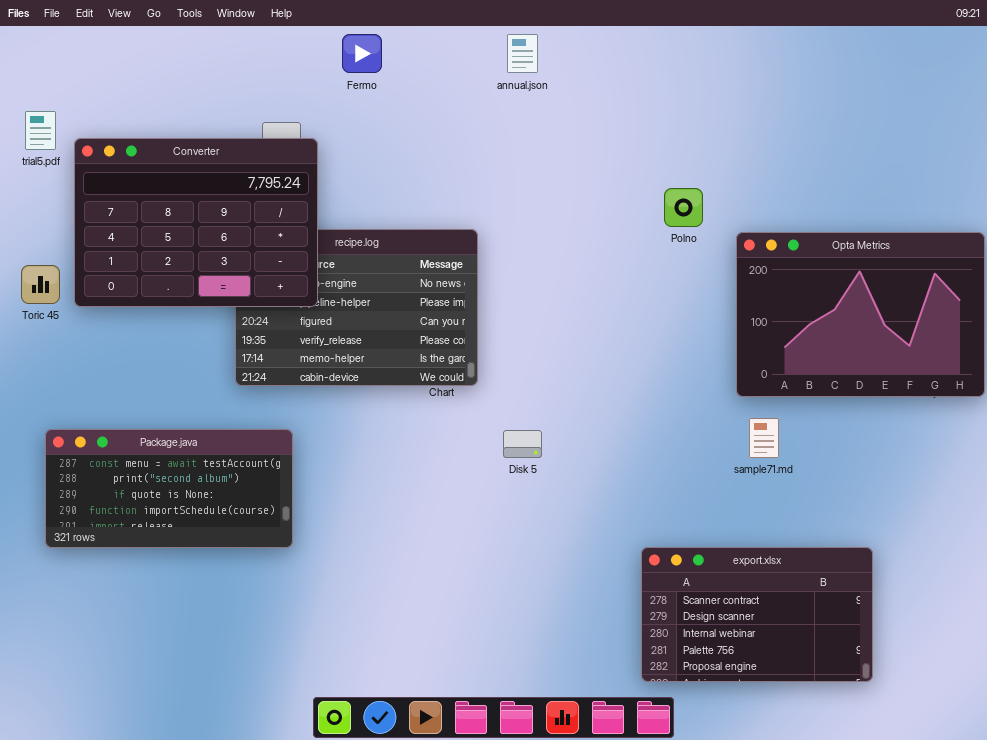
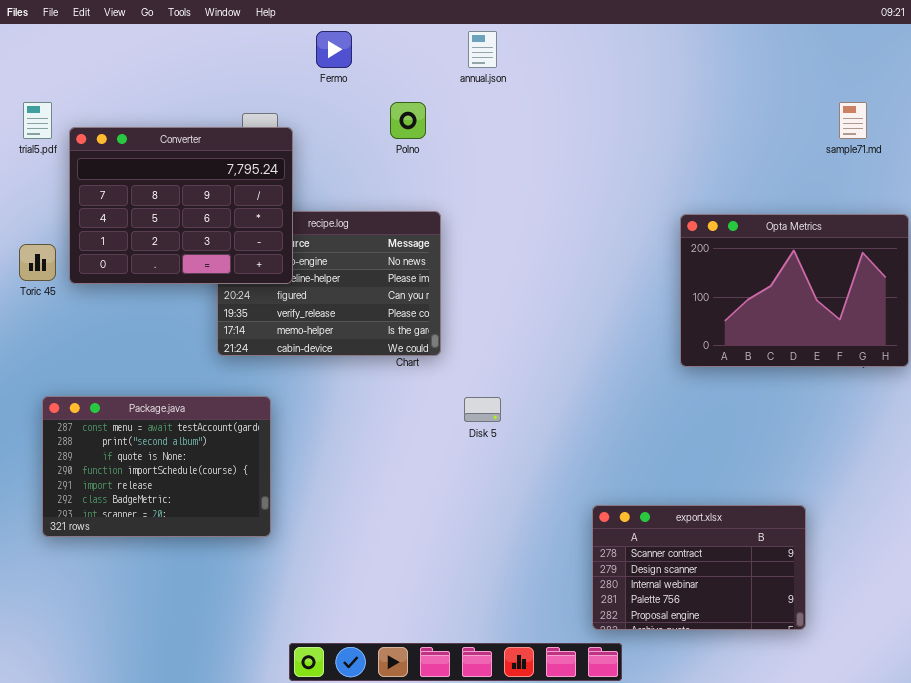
Polno: [664,188,703,227] -> [390,102,426,139], moved
sample71.md: [749,418,779,458] -> [839,102,867,139], moved
Package.java: [45,429,293,548] -> [42,396,271,537], resized

